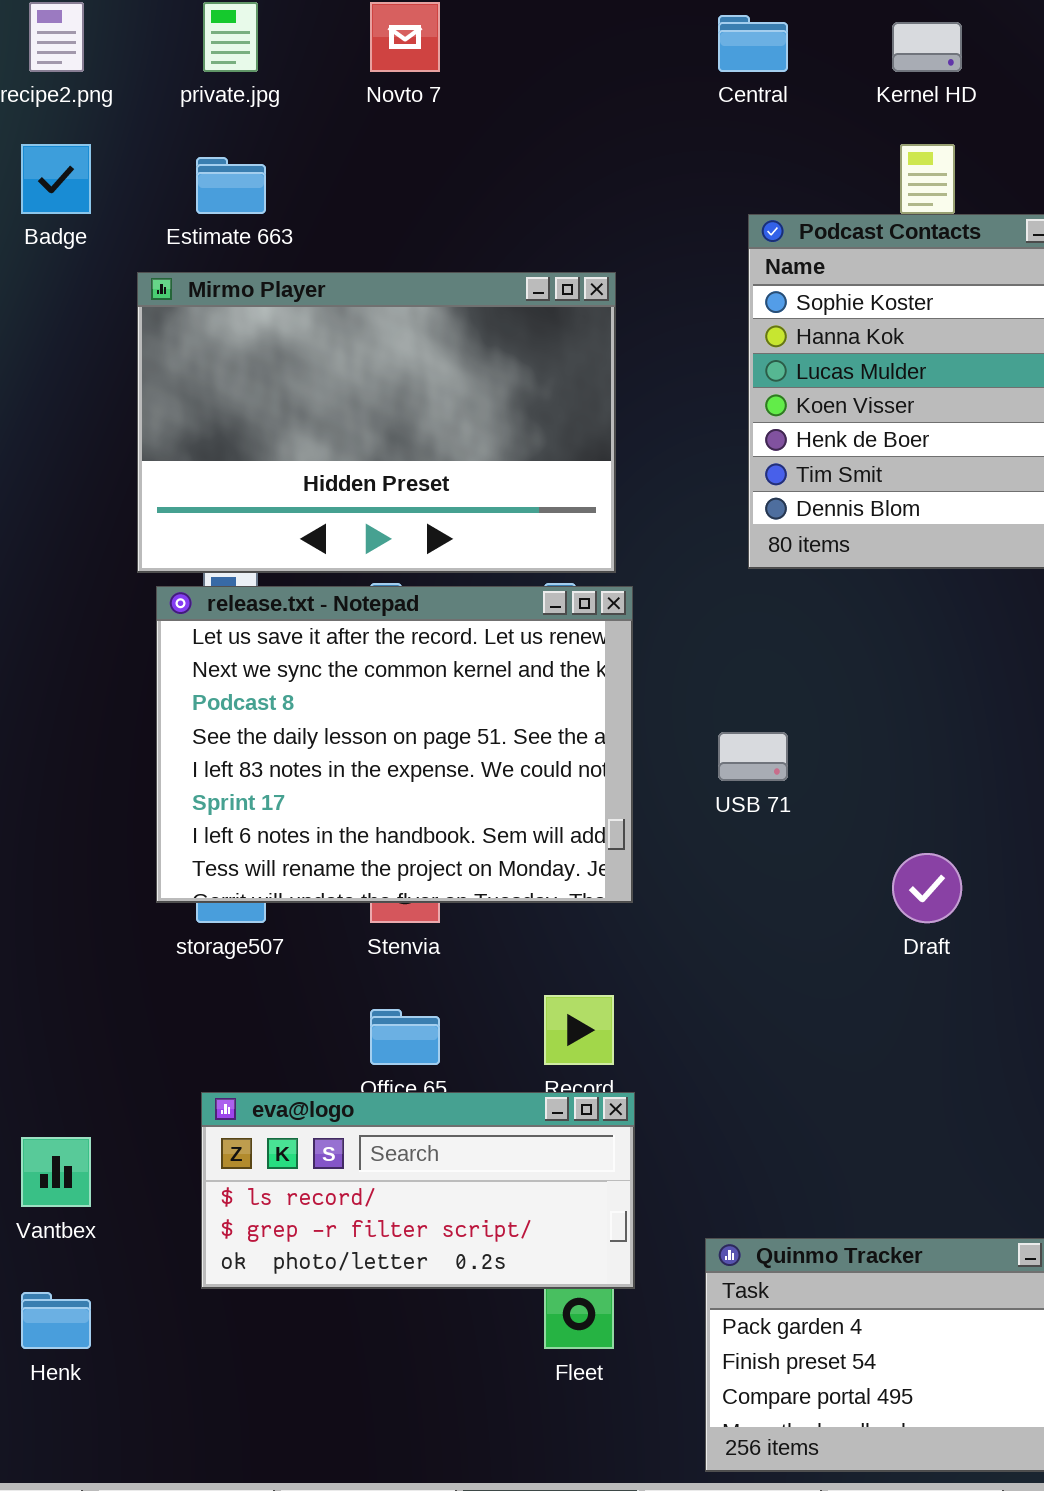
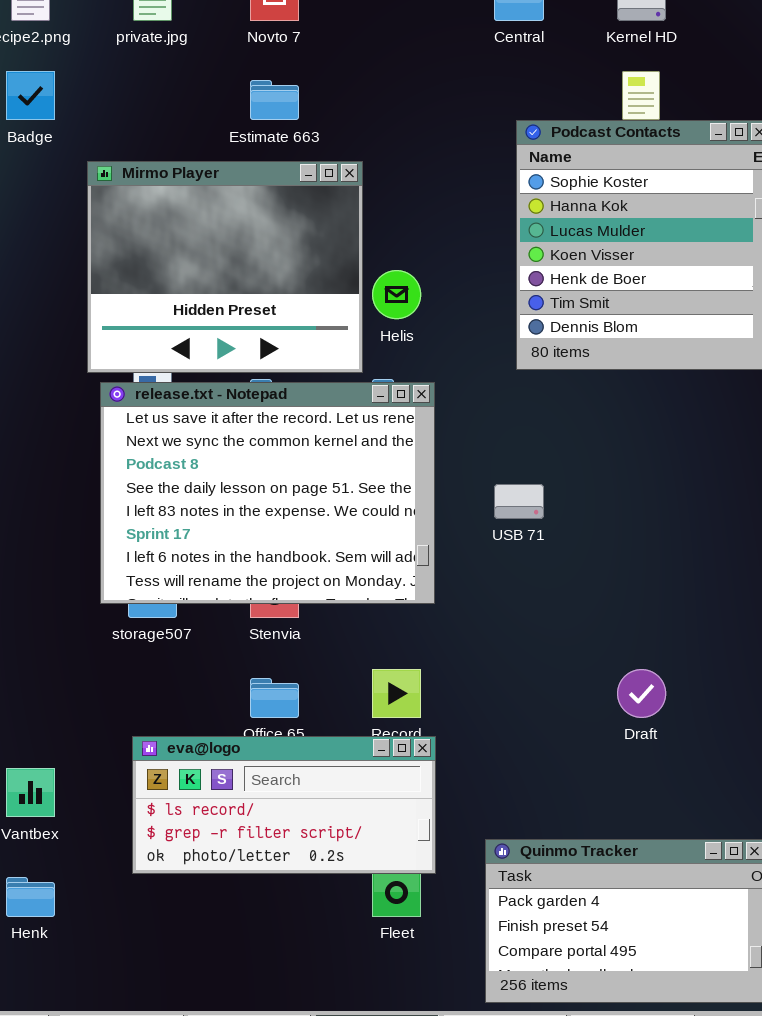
Estimate 663: [196,157,266,214] -> [250,80,299,120], moved
Mirmo Player: [137,272,616,573] -> [87,161,363,373], resized
Draft: [892,853,962,923] -> [617,669,666,718], moved

